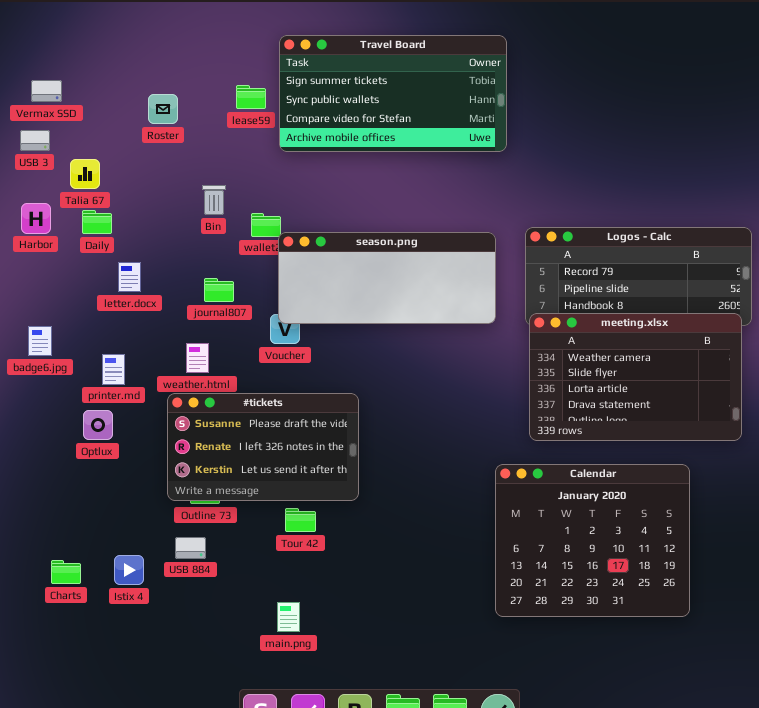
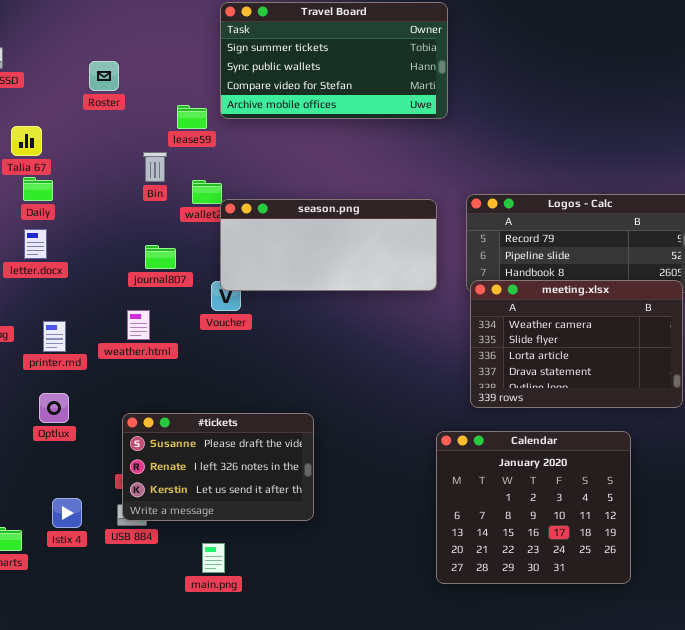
lease59: [236,85,266,109] -> [177,105,207,129], moved
letter.docx: [118,262,141,292] -> [24,229,47,259], moved
#tickets: [167,393,359,501] -> [122,413,314,521], moved
Optlux: [83,410,113,440] -> [39,393,69,423], moved
Istix 4: [114,555,144,585] -> [52,498,82,528], moved
main.png: [277,602,300,632] -> [202,543,225,573], moved

